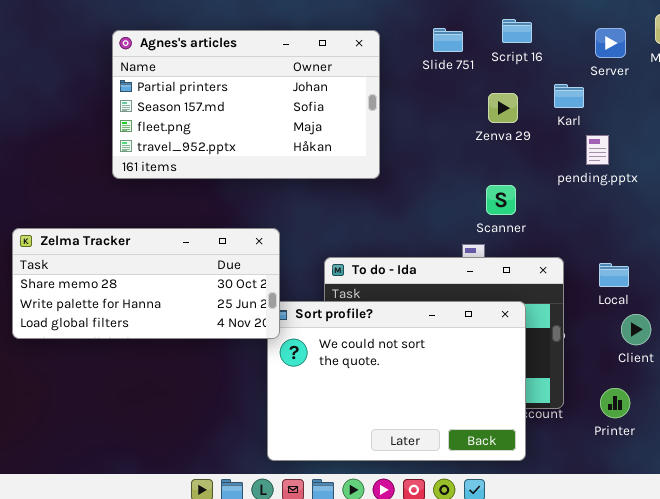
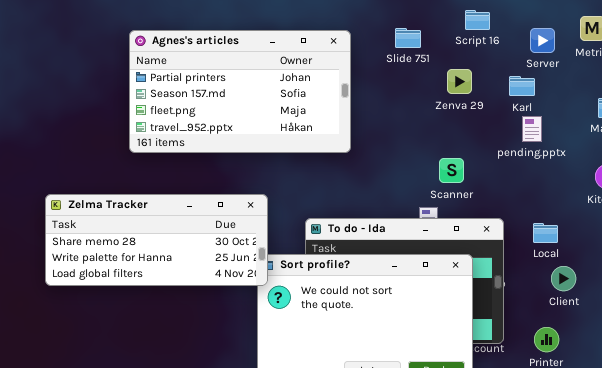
Script 16: [502,19,532,43] -> [465,10,490,30], moved
Karl: [554,84,584,108] -> [509,76,535,96], moved
Zenva 29: [488,93,518,123] -> [447,69,472,94], moved

